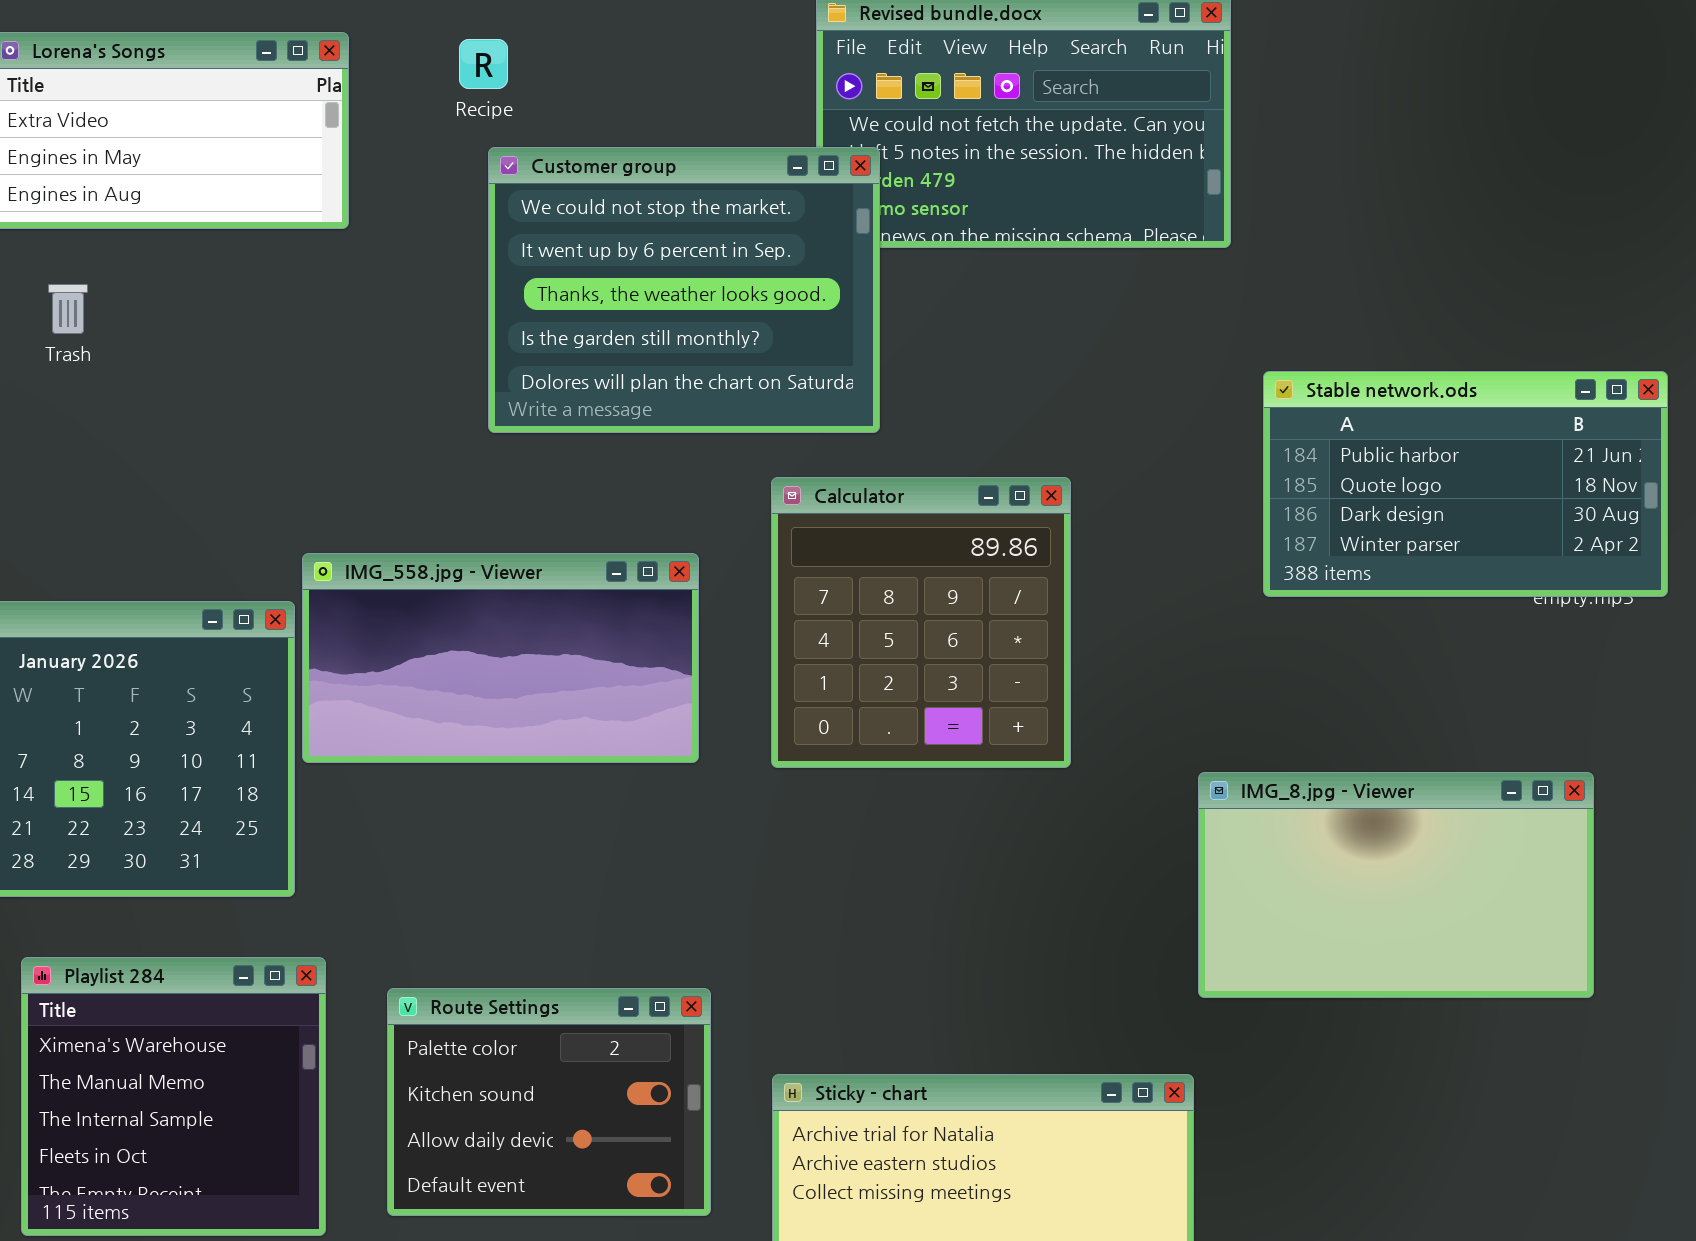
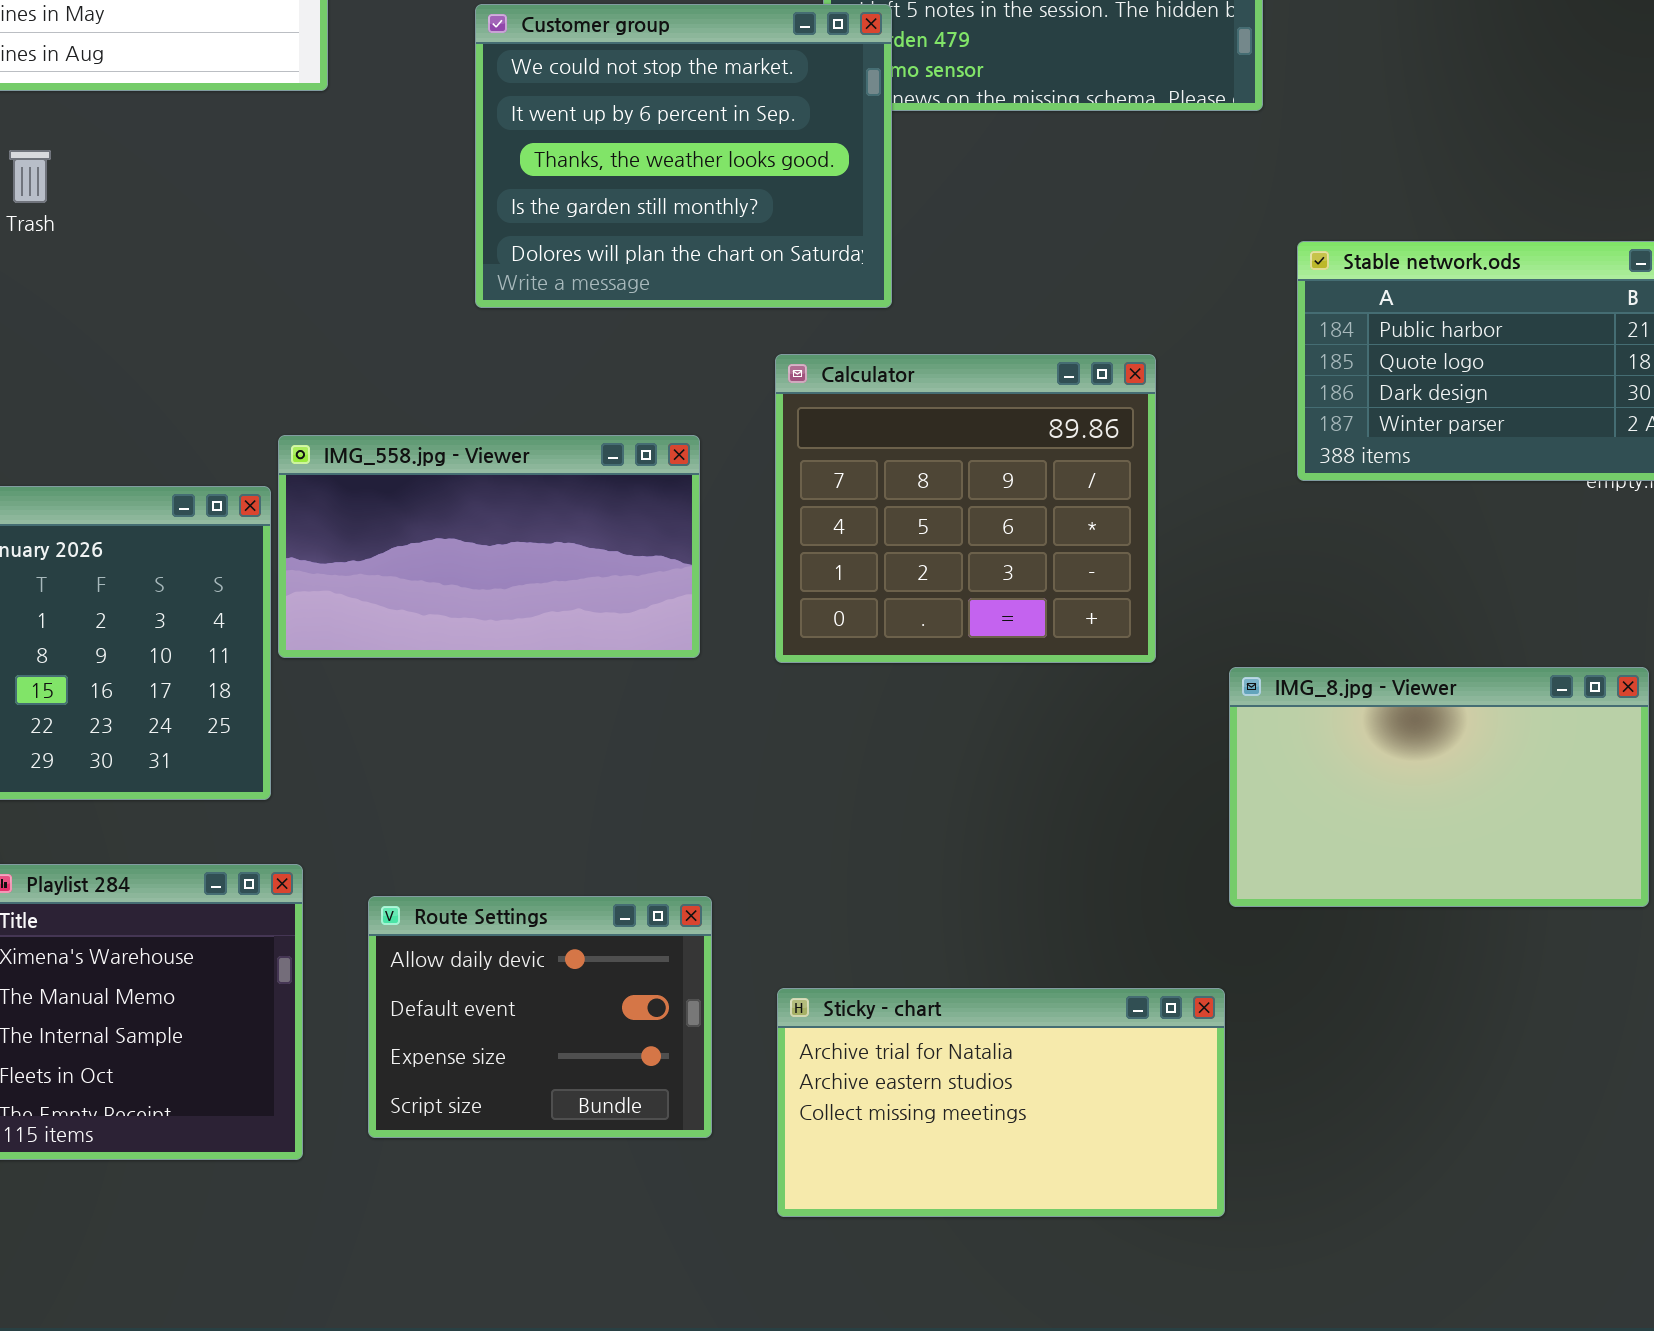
Calculator: [771,477,1071,768] -> [775,354,1156,663], resized
Route Settings: [387,988,711,1216] -> [368,896,712,1138], scrolled down 2 rows

